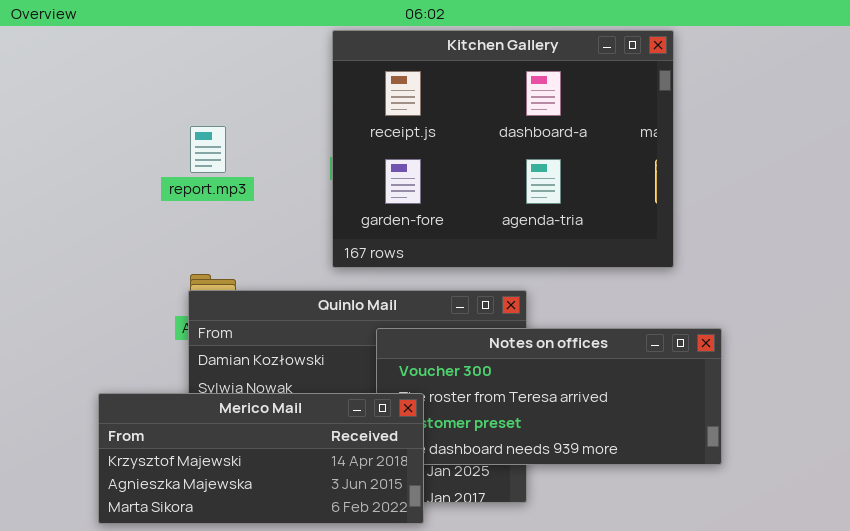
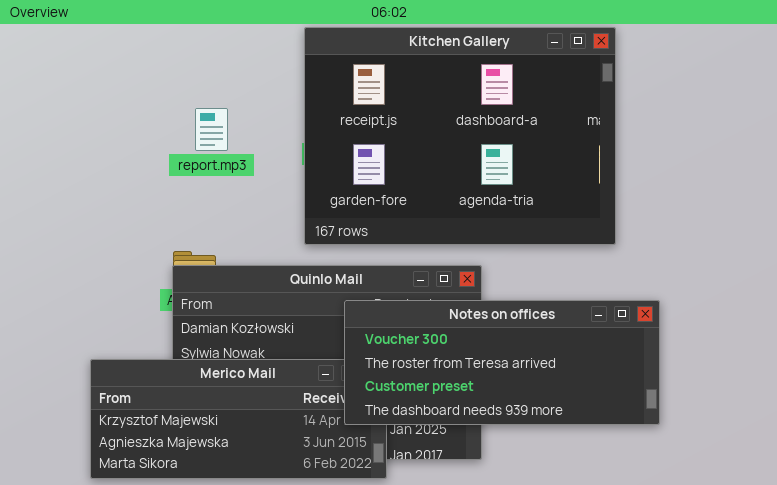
report.mp3: [190,126,226,173] -> [195,108,228,151], moved
Notes on offices: [376,328,722,465] -> [344,300,660,425], raised

